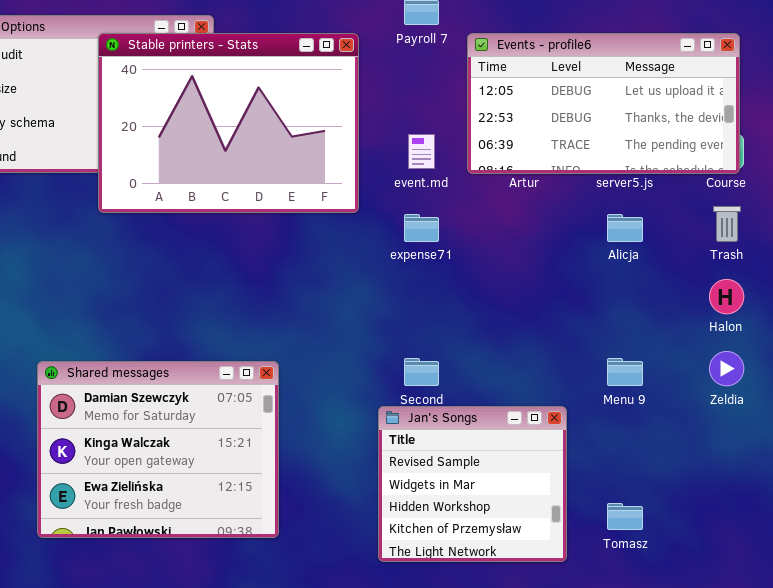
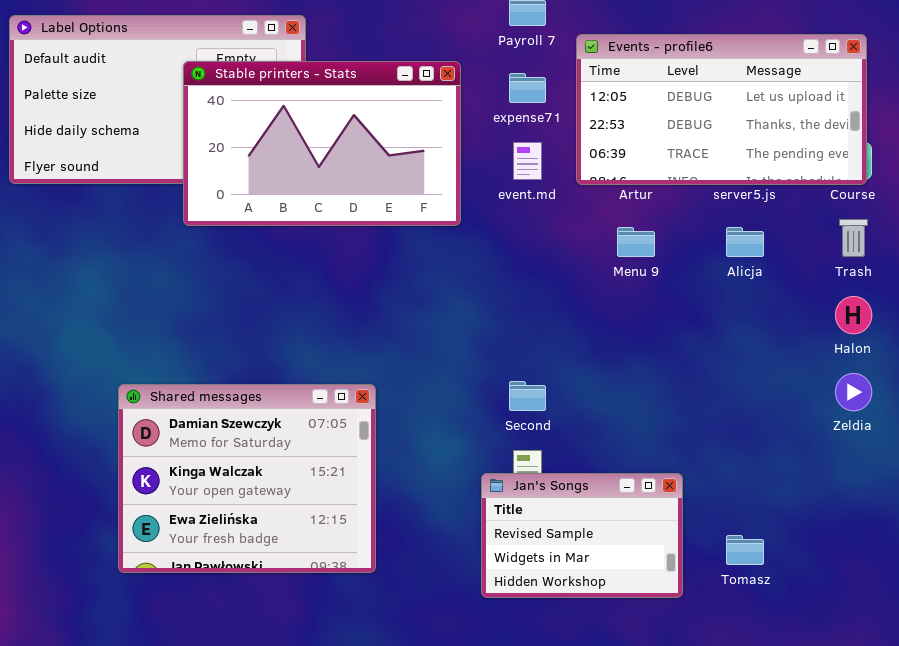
Stable printers - Stats: [98,33,359,213] -> [183,61,461,226], resized
expense71: [404,214,439,242] -> [509,73,546,103], moved
Menu 9: [607,358,643,386] -> [617,227,655,257], moved
Jan's Songs: [378,406,567,562] -> [481,473,683,598], resized

